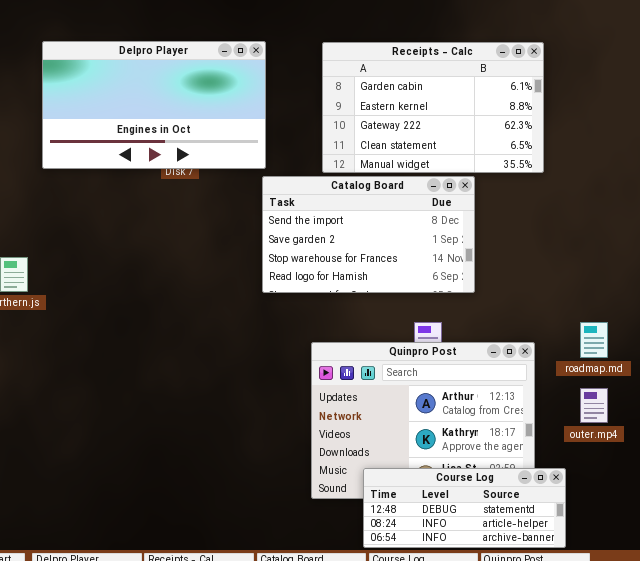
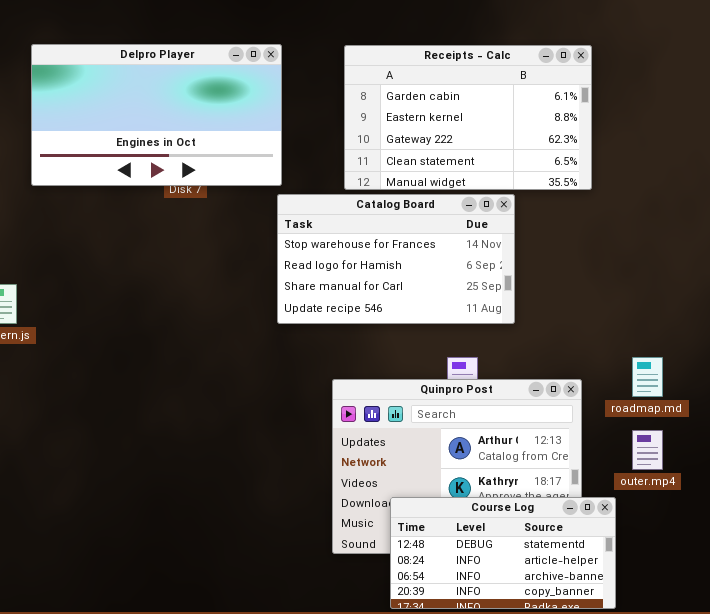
Catalog Board: [262,176,475,293] -> [277,194,515,324], scrolled down 2 rows
Course Log: [363,468,566,548] -> [390,497,616,609], resized

